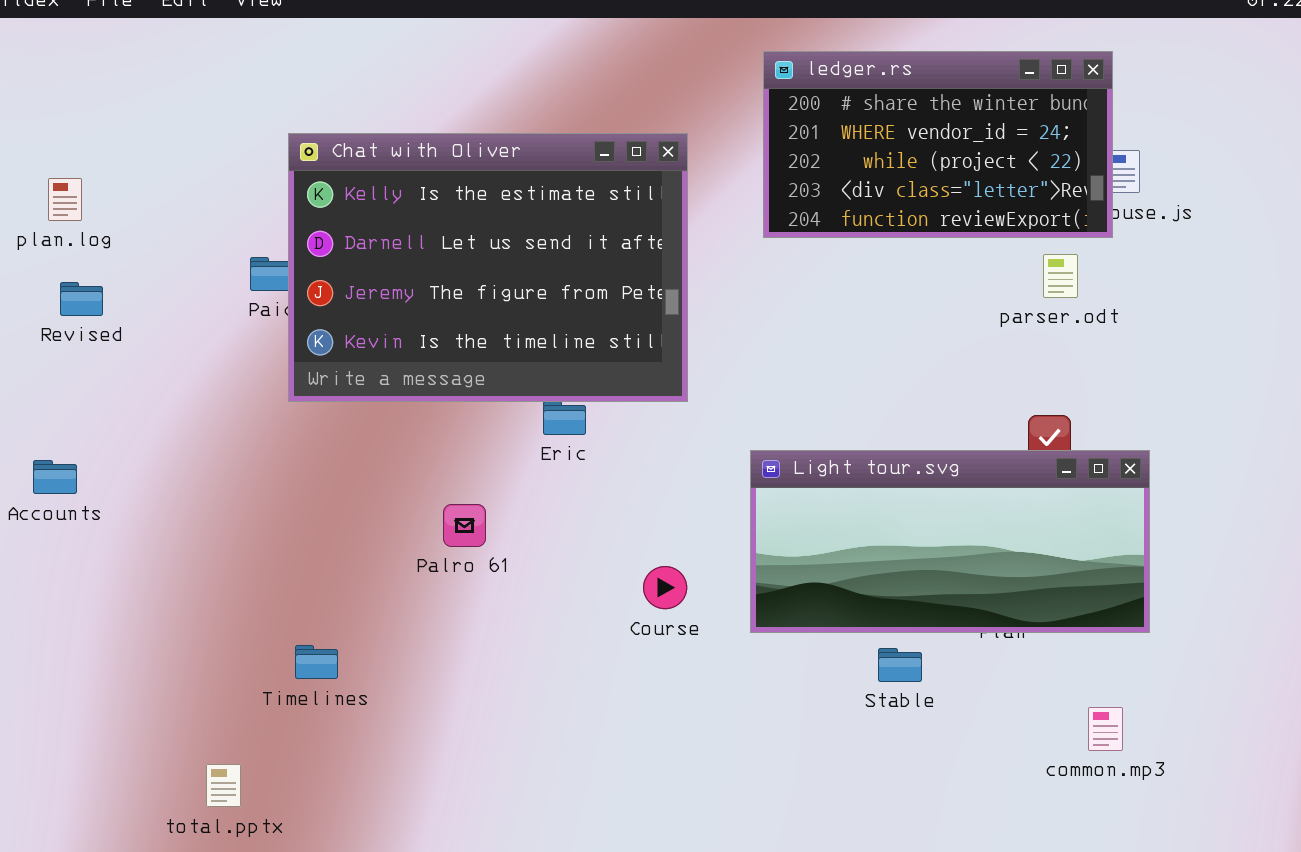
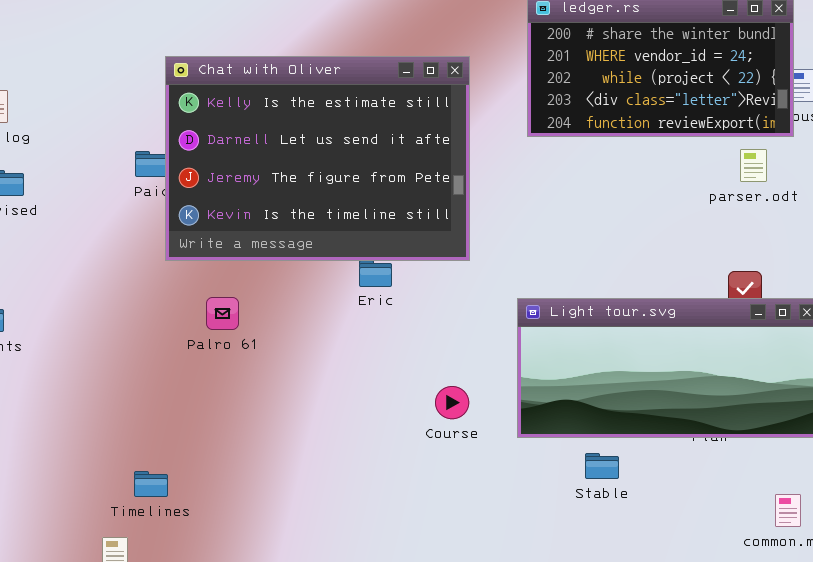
Palro 61: [443,504,486,547] -> [206,297,239,330], moved
Timelines: [295,645,338,679] -> [134,471,168,497], moved
Stable: [878,648,922,682] -> [585,453,619,479], moved

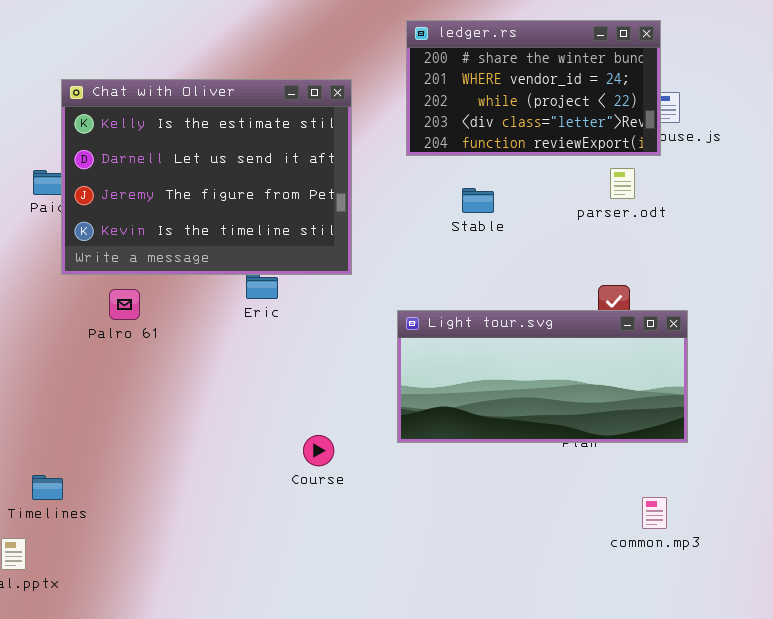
Palro 61: [206,297,239,330] -> [109,289,140,320], moved
Course: [435,386,469,419] -> [303,435,334,466], moved
Stable: [585,453,619,479] -> [462,188,494,213], moved

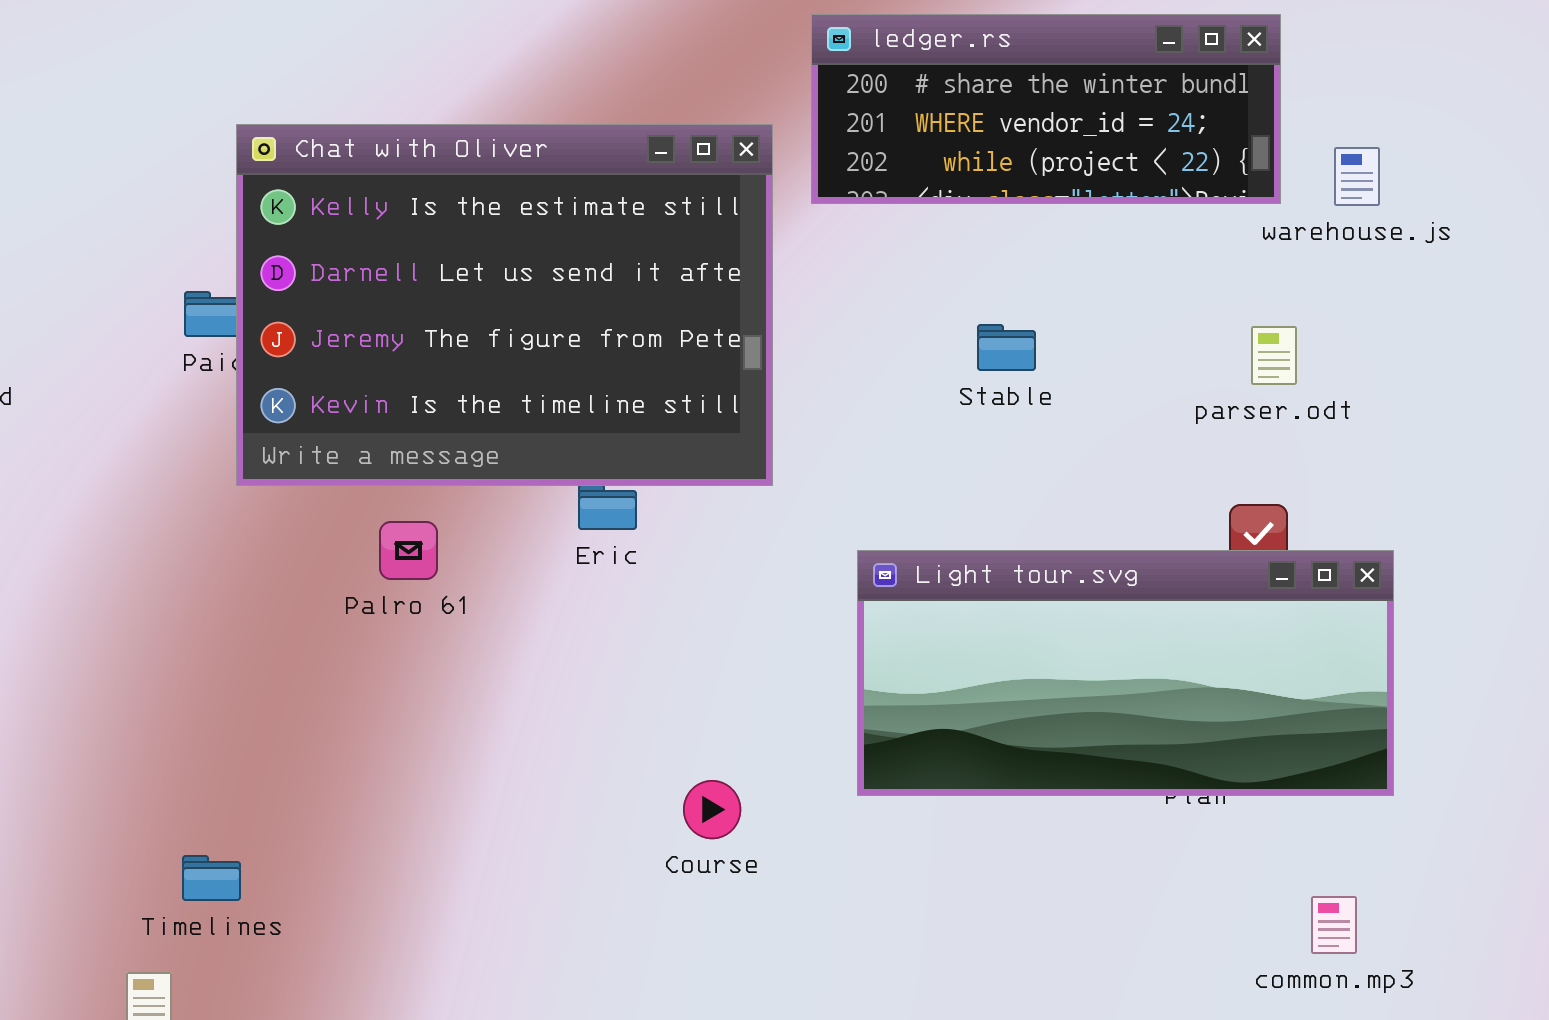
ledger.rs: [406,20,661,156] -> [811,14,1281,204], moved, resized
parser.odt: [610,168,635,199] -> [1251,326,1297,385], moved
Palro 61: [109,289,140,320] -> [379,521,438,580], moved

